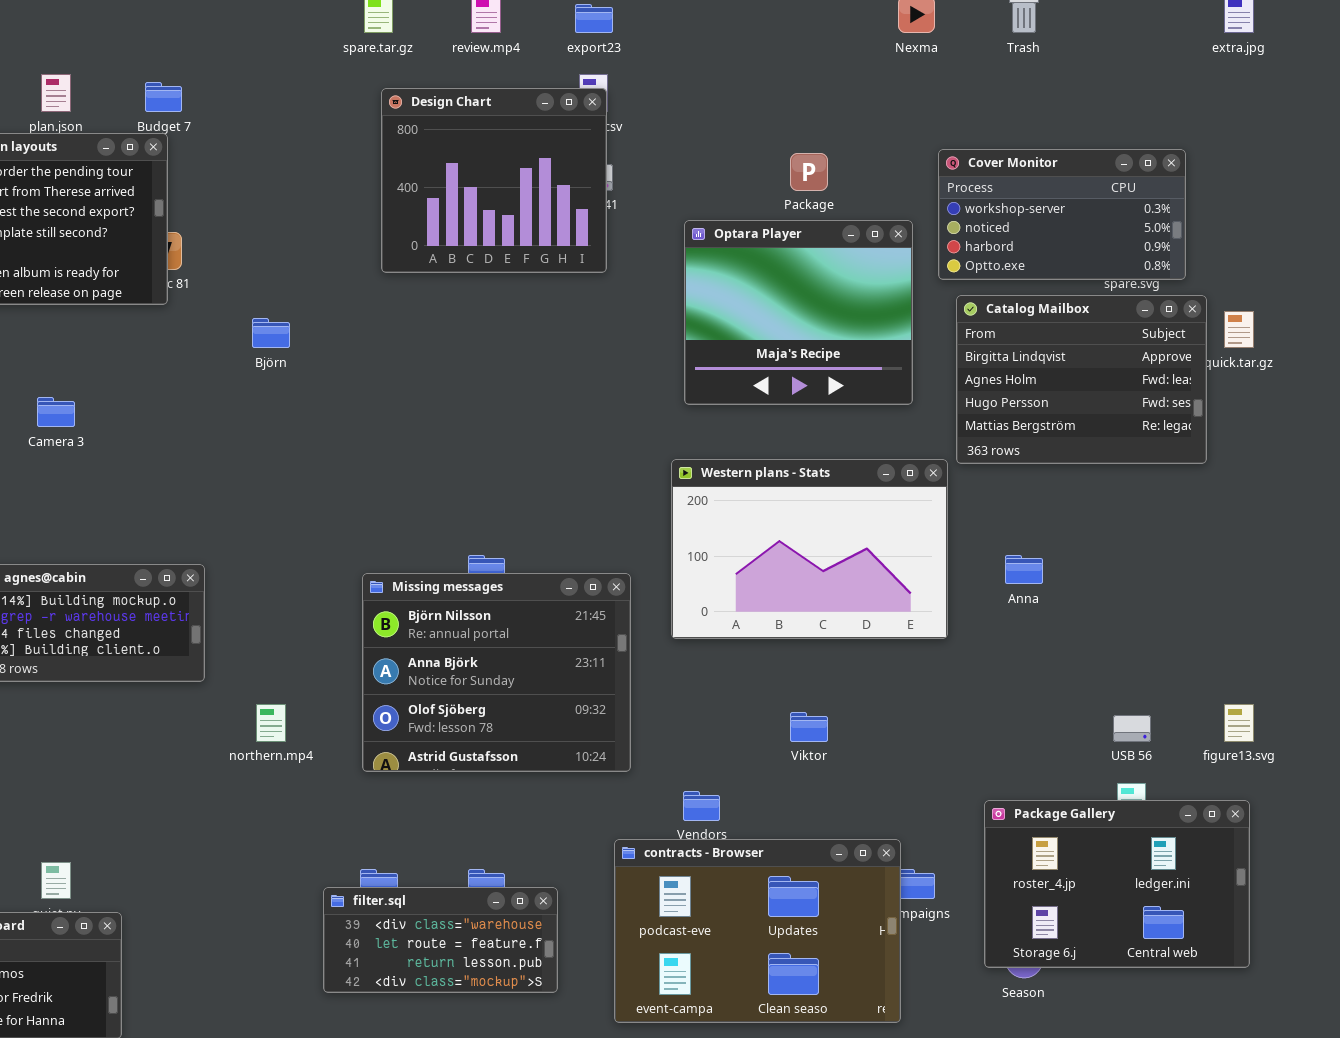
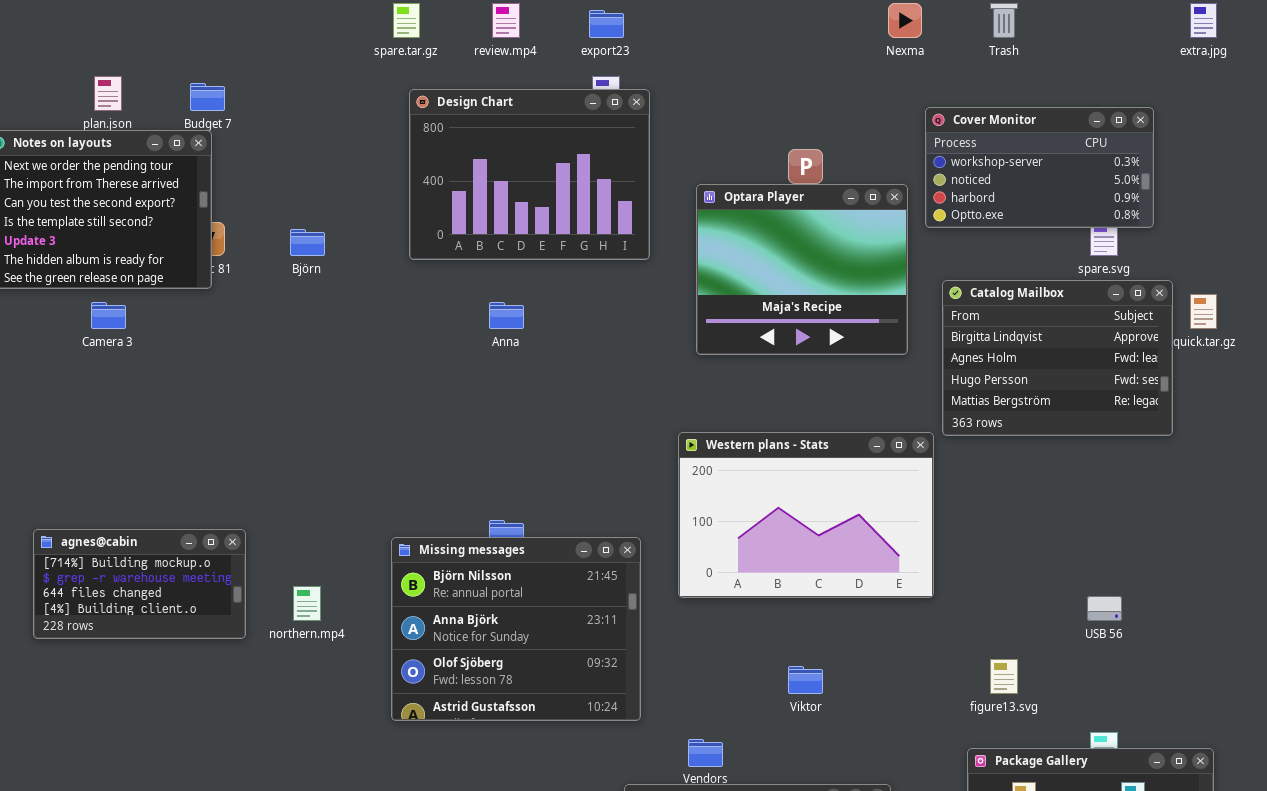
Design Chart: [381,88,607,273] -> [409,89,650,260], resized
Cover Monitor: [938,149,1186,280] -> [925,107,1154,228], moved
Optara Player: [684,220,913,405] -> [696,184,908,355], moved
Björn: [252,318,290,348] -> [290,229,325,256], moved
Camera 3: [37,397,75,427] -> [91,302,126,329], moved
Anna: [1005,555,1043,584] -> [489,302,524,329], moved
northern.mp4: [256,704,286,742] -> [293,586,321,621], moved
figure13.svg: [1224,704,1254,742] -> [990,659,1018,694], moved
USB 56: [1113,715,1151,742] -> [1087,596,1122,621], moved

